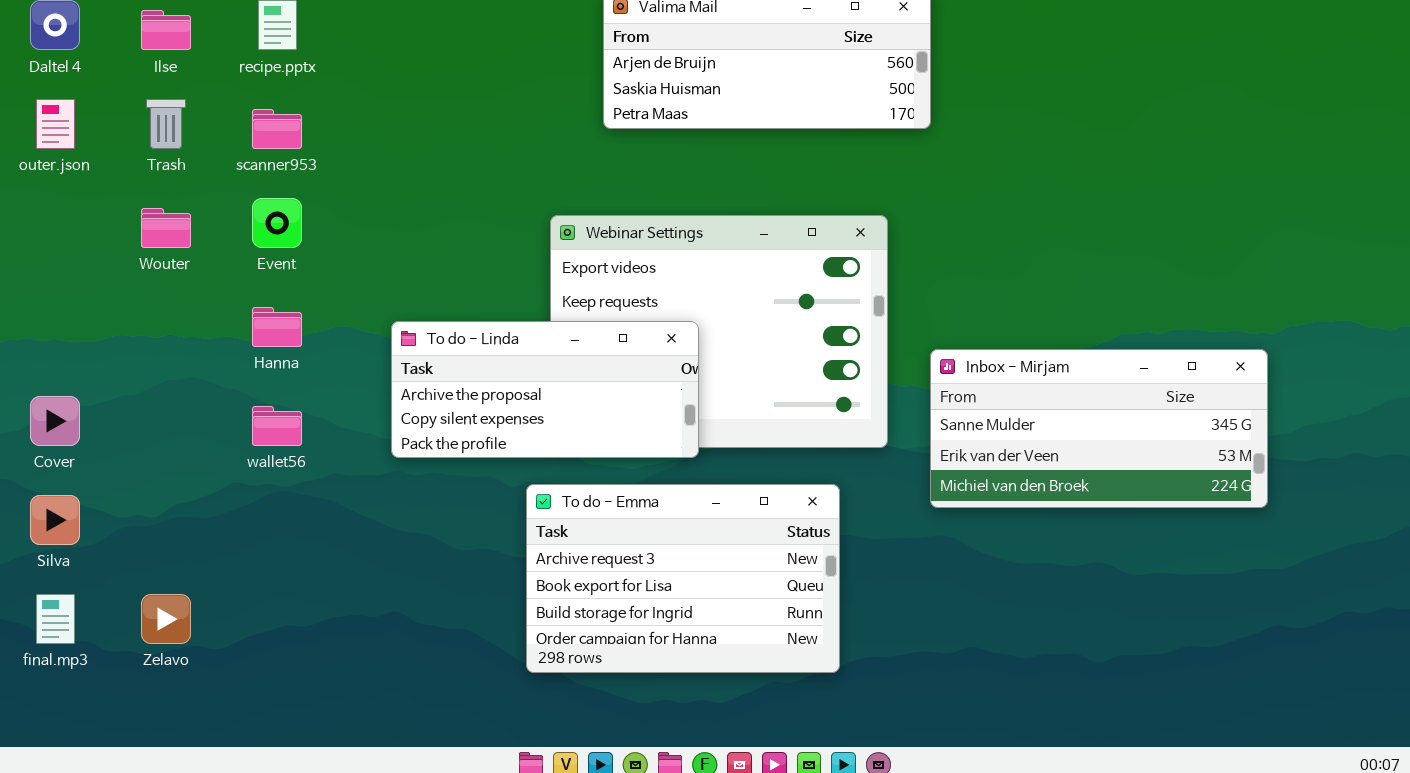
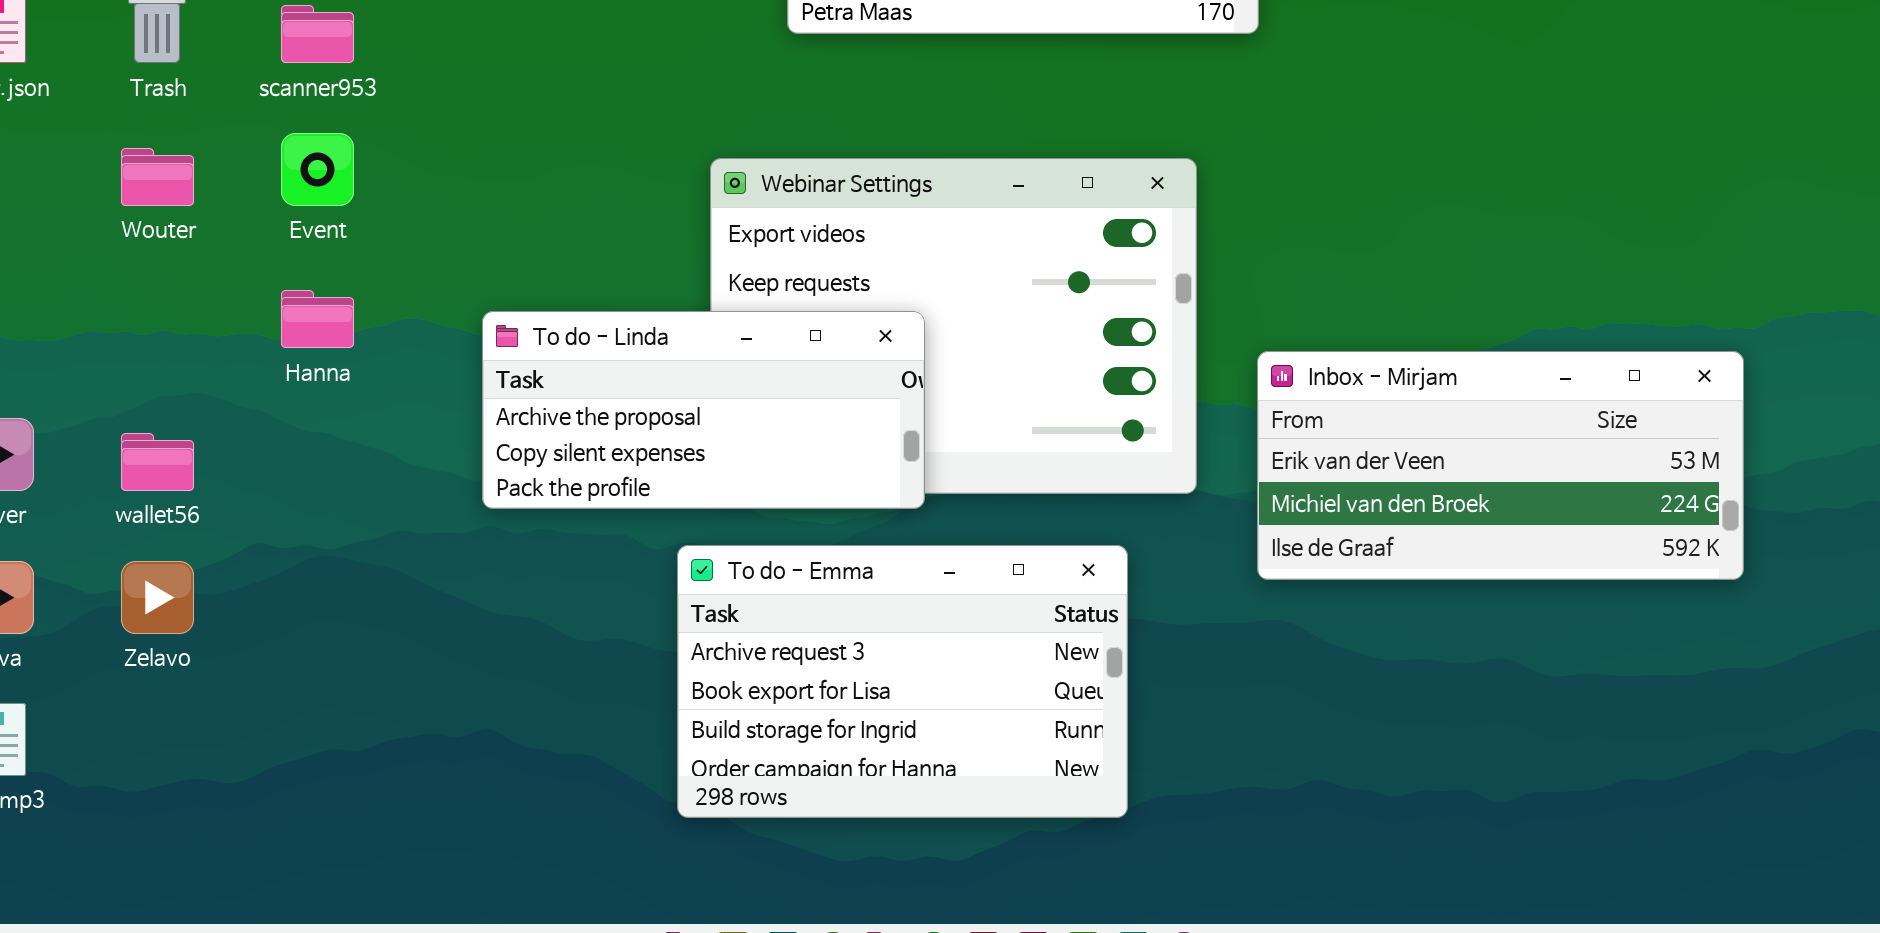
Inbox - Mirjam: [930,349,1268,508] -> [1257,351,1744,580], scrolled down 1 row
wallet56: [252,406,302,446] -> [121,433,194,491], moved
Zelavo: [141,594,191,644] -> [121,561,194,634], moved

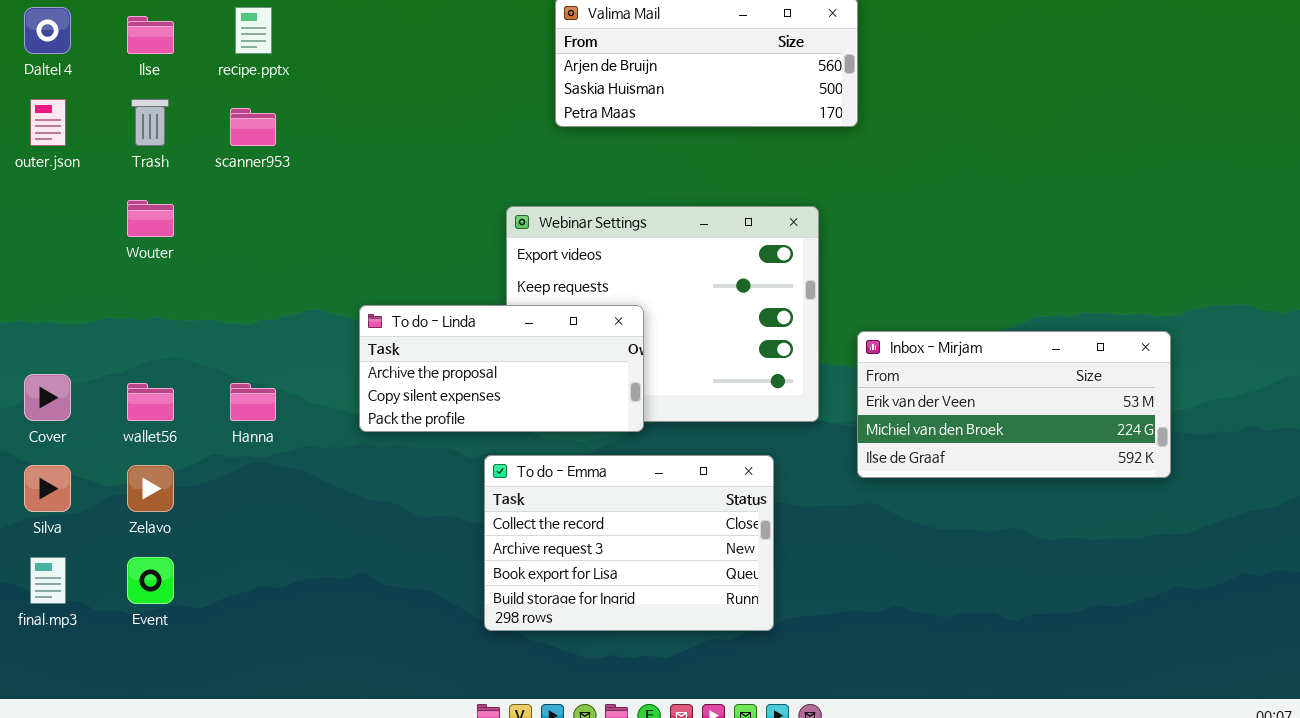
Event: [281,133,354,206] -> [127,557,174,604], moved
Hanna: [281,290,354,348] -> [230,383,276,421], moved
To do - Emma: [677,545,1128,818] -> [484,455,774,631], scrolled up 1 row

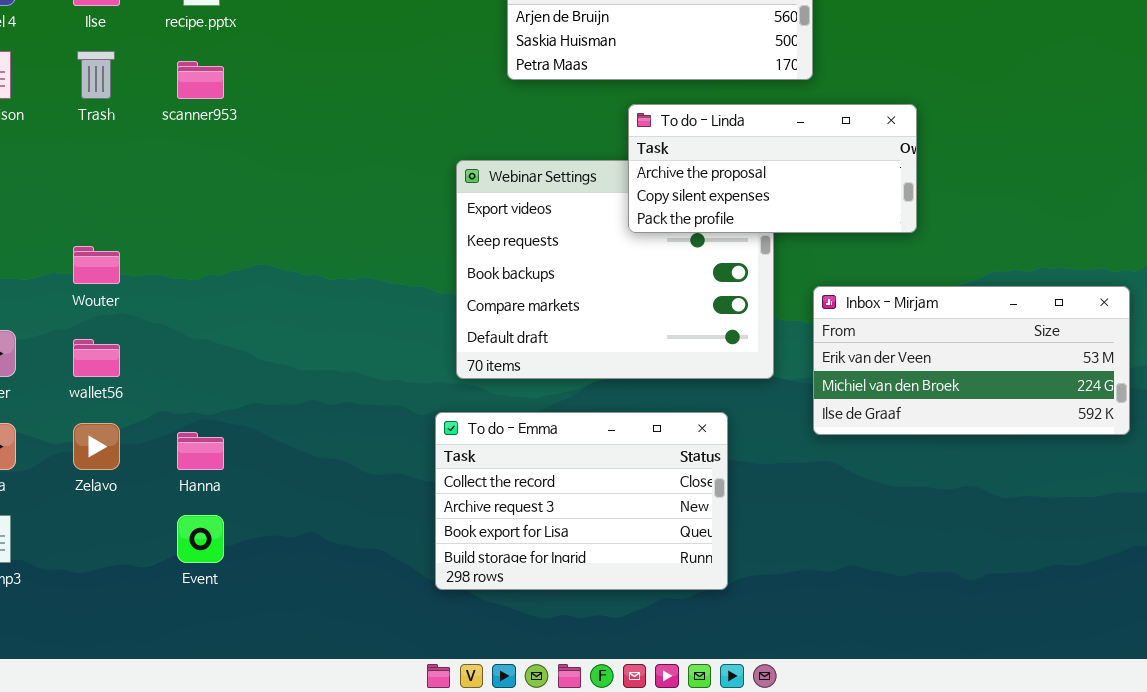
Wouter: [127,200,174,237] -> [73,246,120,284], moved
To do - Linda: [359,305,644,432] -> [628,104,917,233], moved
Hanna: [230,383,276,421] -> [177,432,224,470], moved
Event: [127,557,174,604] -> [177,515,224,563], moved

